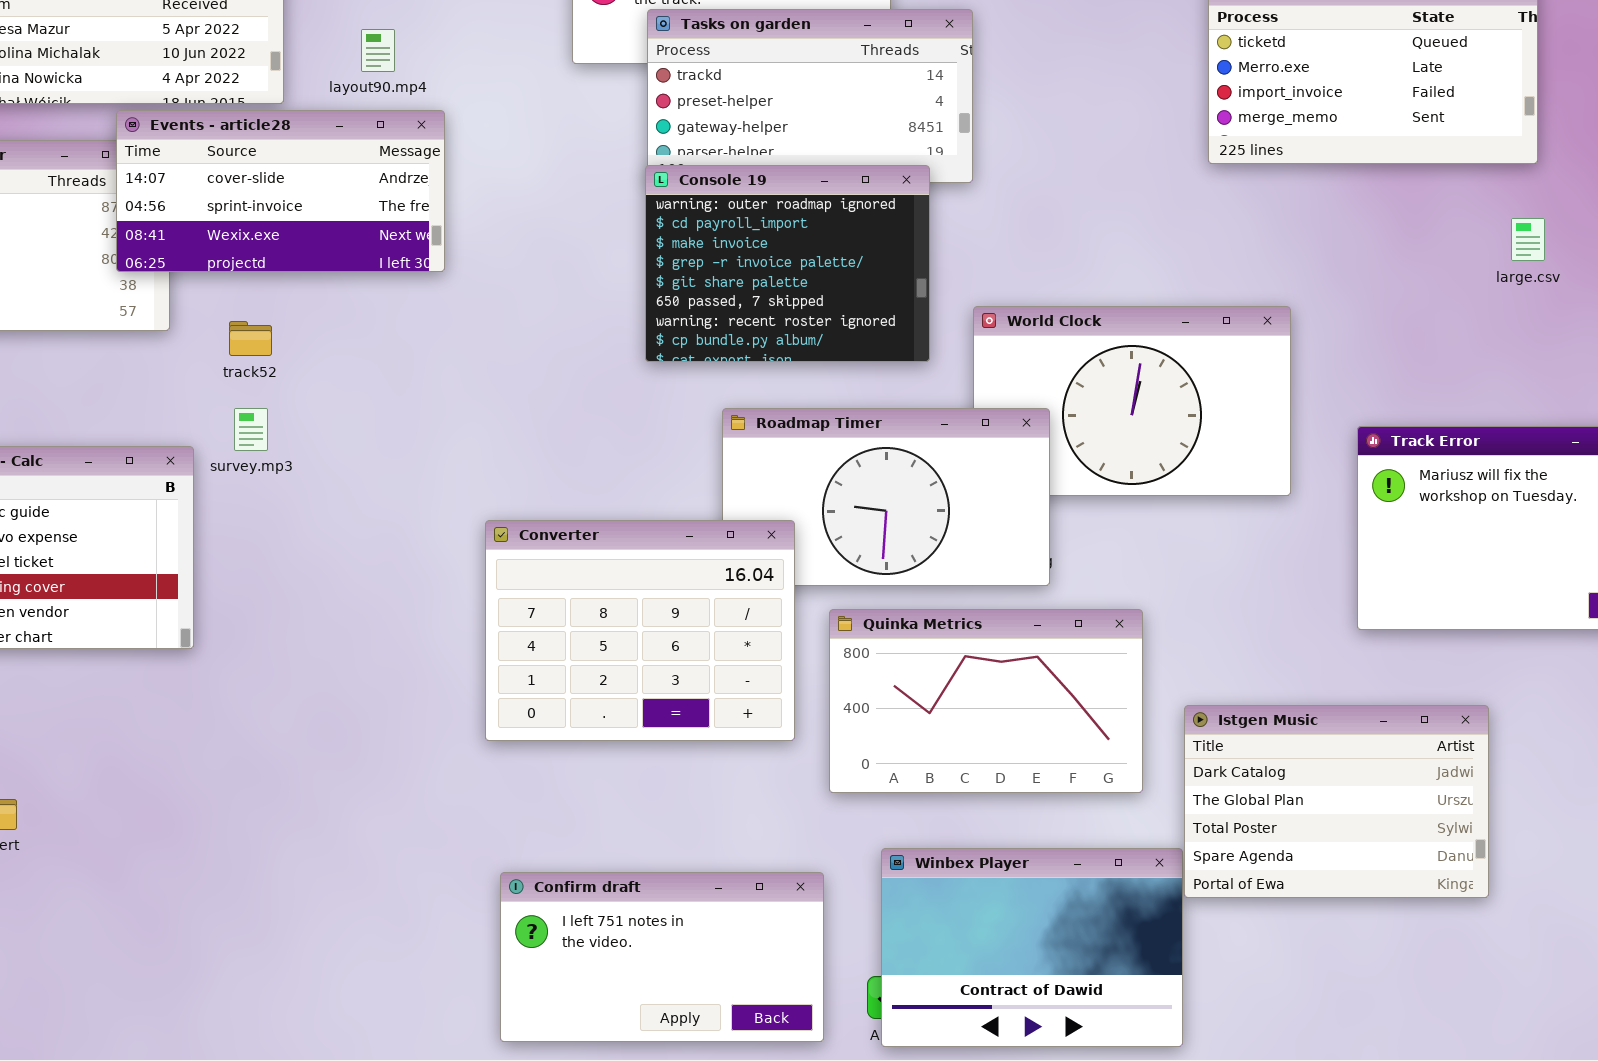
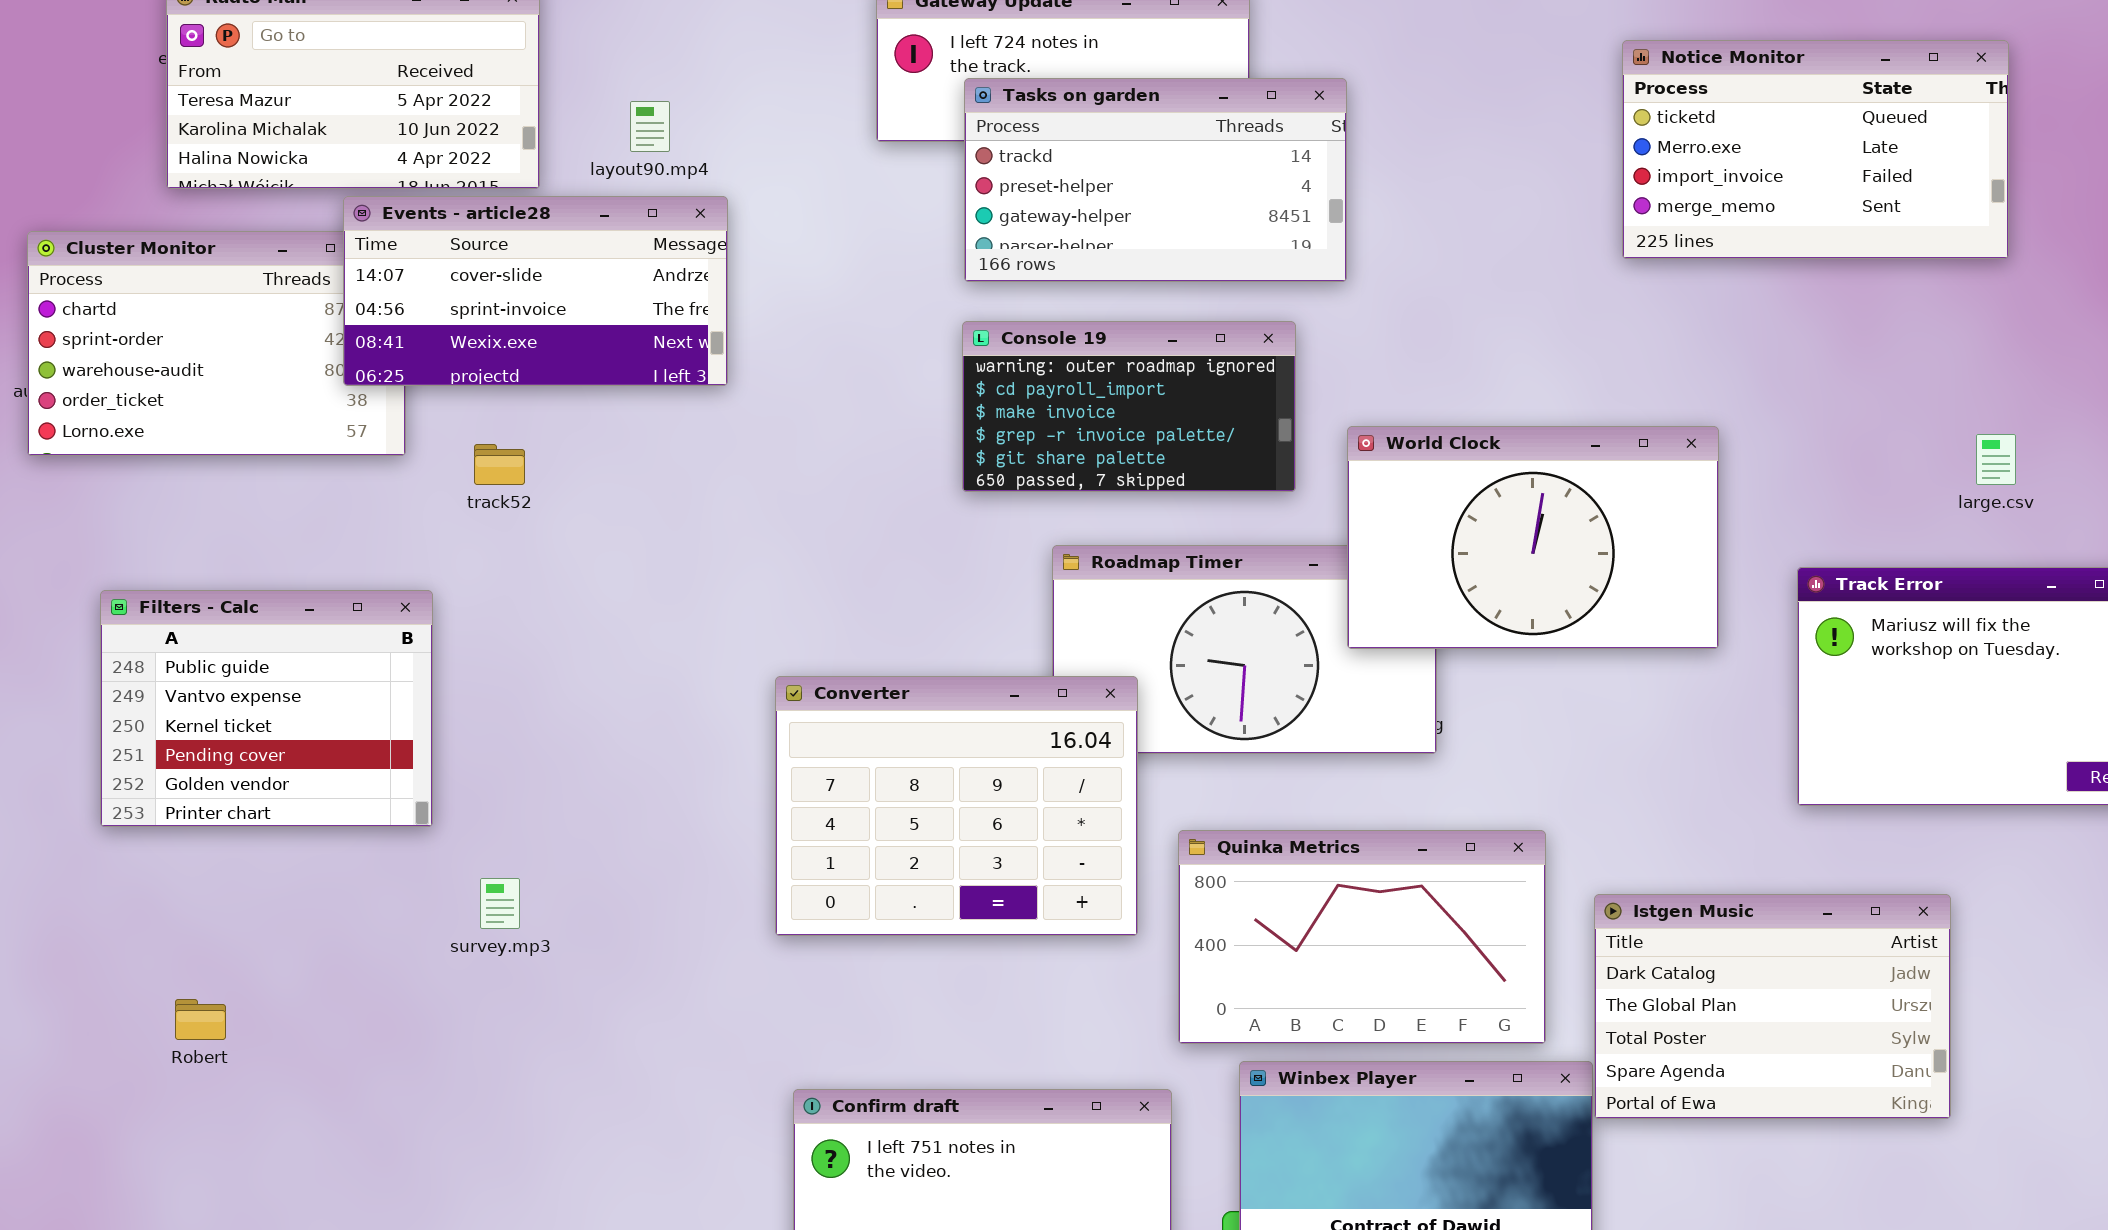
Console 19: [645,165,930,362] -> [962,321,1296,492], resized
large.csv: [1511,218,1545,261] -> [1976,434,2016,485], moved
World Clock: [973,306,1291,496] -> [1347,426,1719,649], raised
survey.mp3: [234,408,268,451] -> [480,878,520,929], moved
Quinka Metrics: [829,609,1143,793] -> [1178,830,1546,1044], moved

